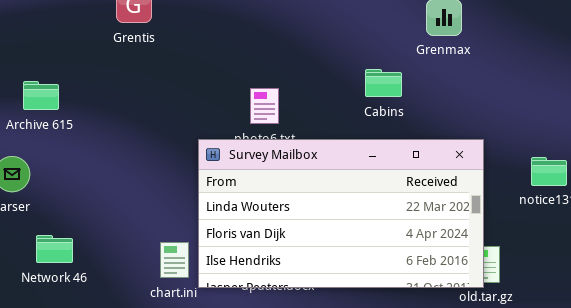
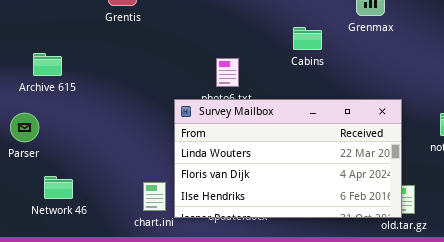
Cabins: [365,69,402,97] -> [293,27,322,50], moved

